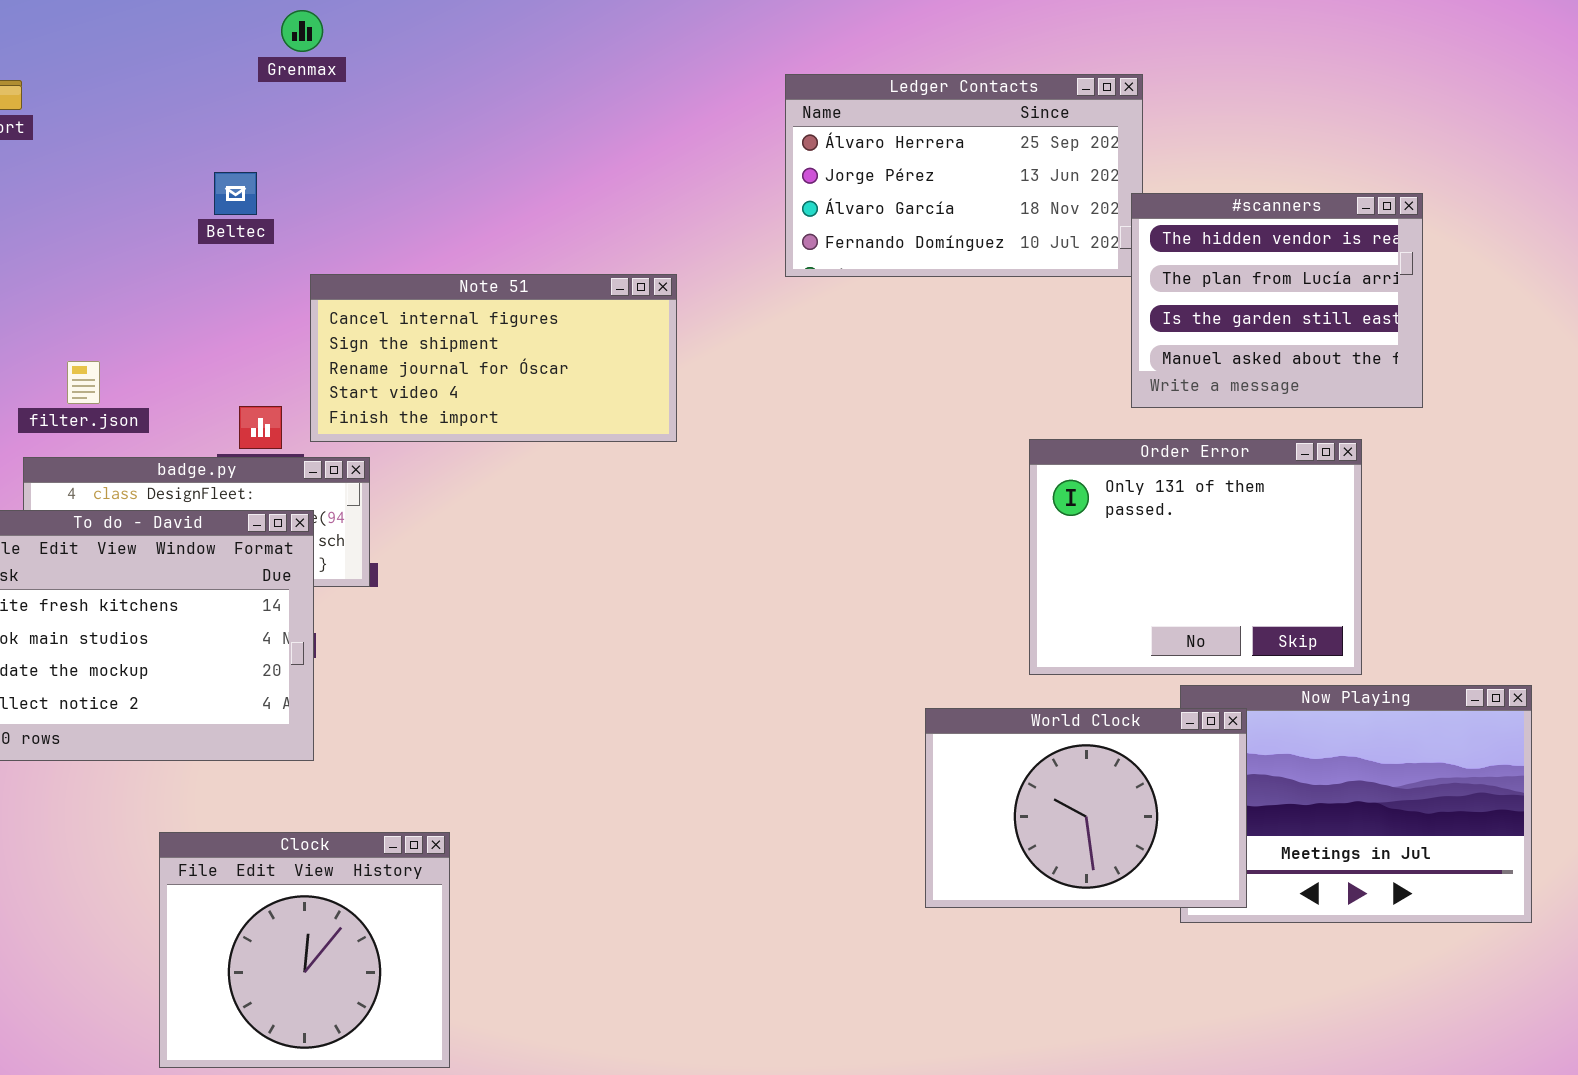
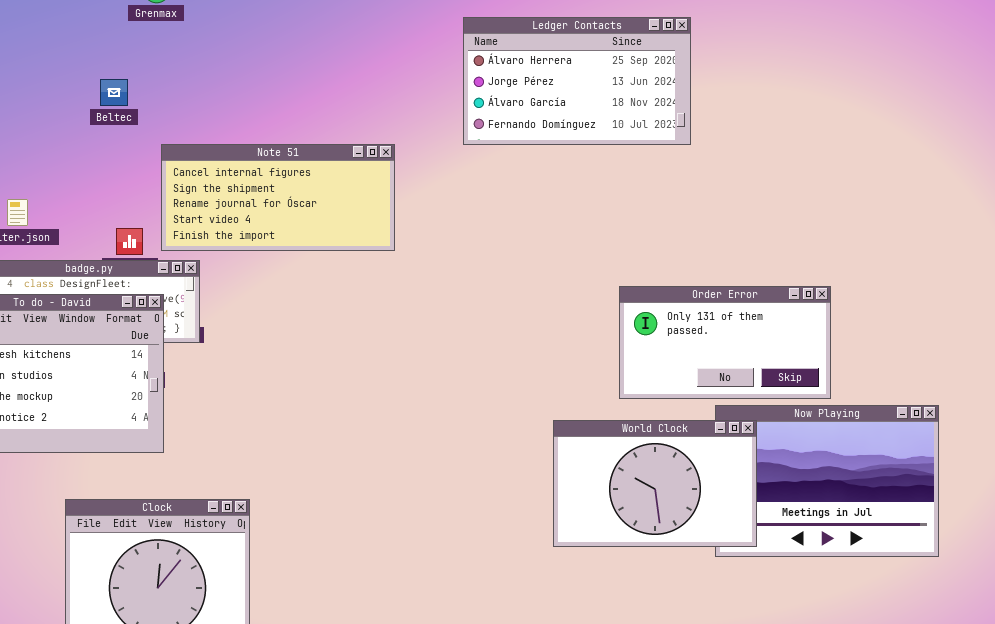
#scanners: [1131,193,1423,408] -> none, closed
Order Error: [1029,439,1362,675] -> [619,286,831,399], resized

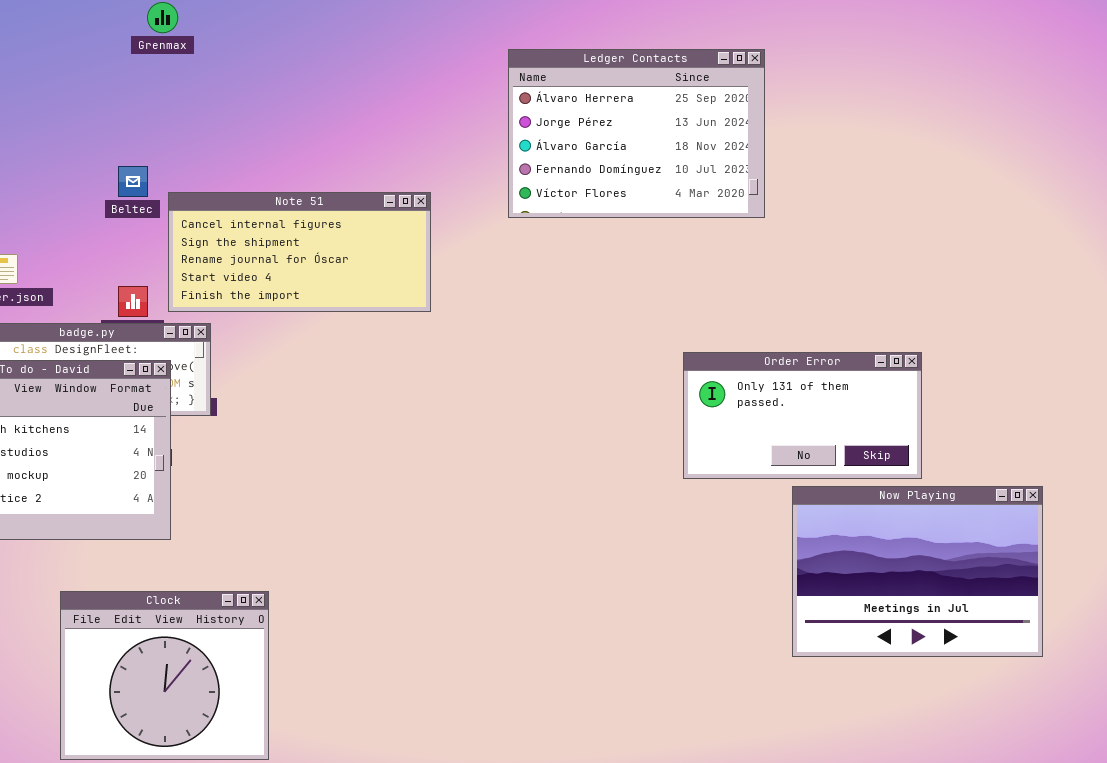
Ledger Contacts: [463,17,691,145] -> [508,49,765,218], resized
Beltec: [100,79,128,106] -> [118,166,148,197], moved
World Clock: [553,420,757,547] -> none, closed

